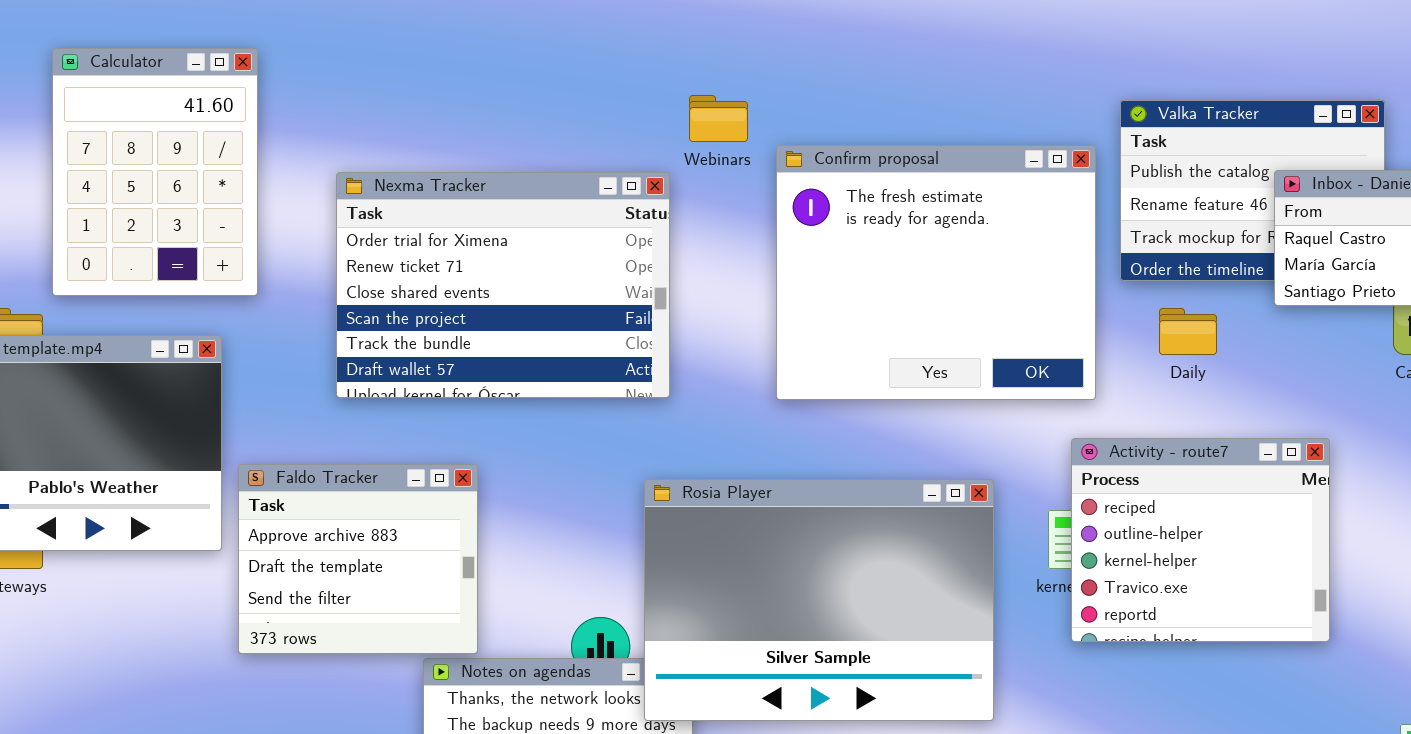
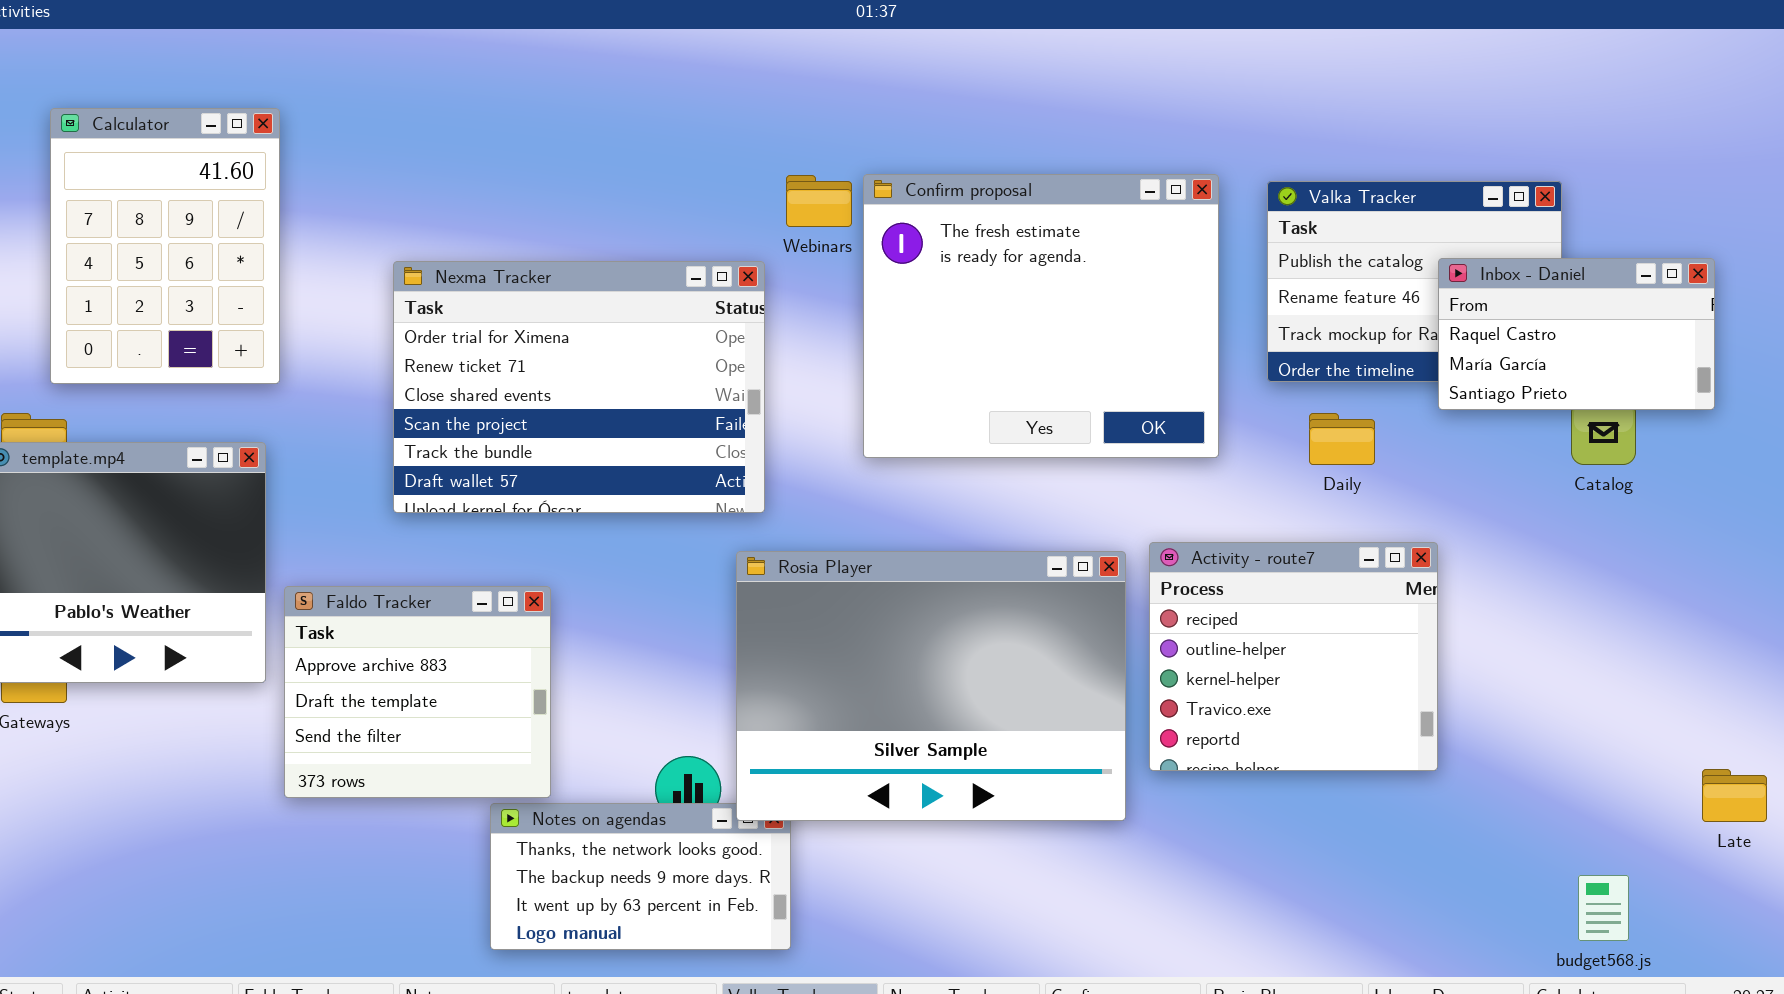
Calculator: [52,48,258,296] -> [50,108,280,384], moved
Confirm proposal: [776,145,1096,400] -> [863,174,1219,458], moved
Activity - route7: [1071,438,1330,642] -> [1149,542,1438,771], moved
Rosia Player: [644,479,994,721] -> [736,551,1126,821], moved

